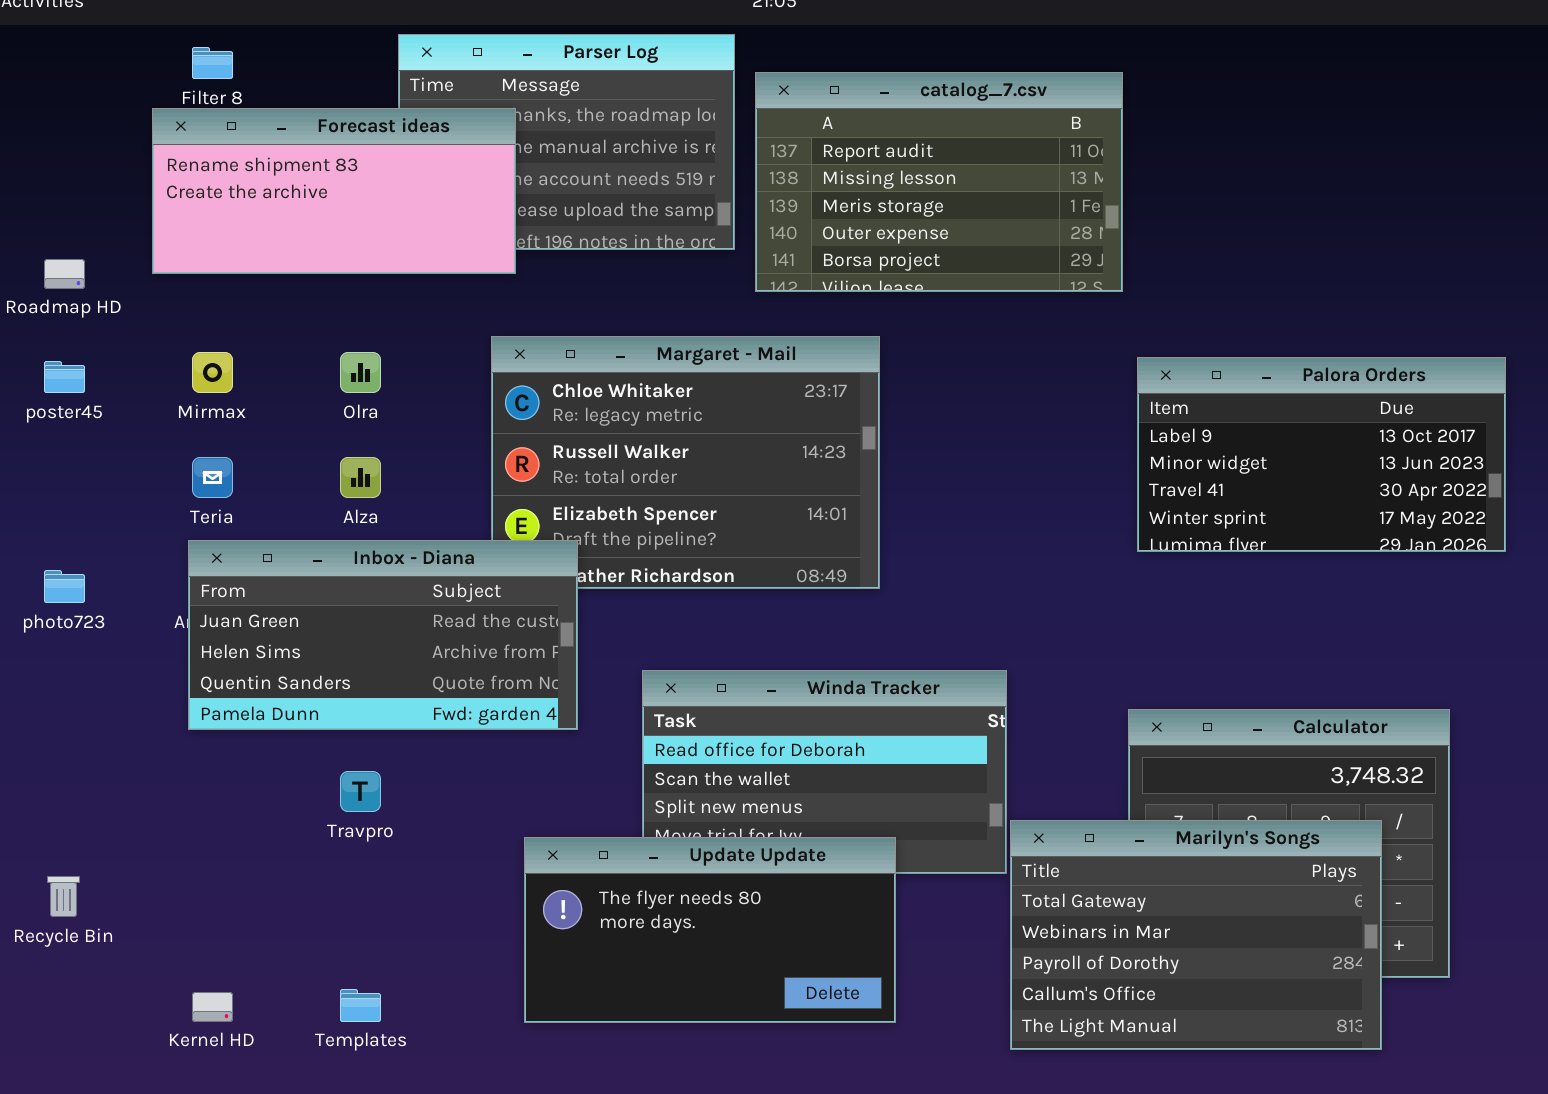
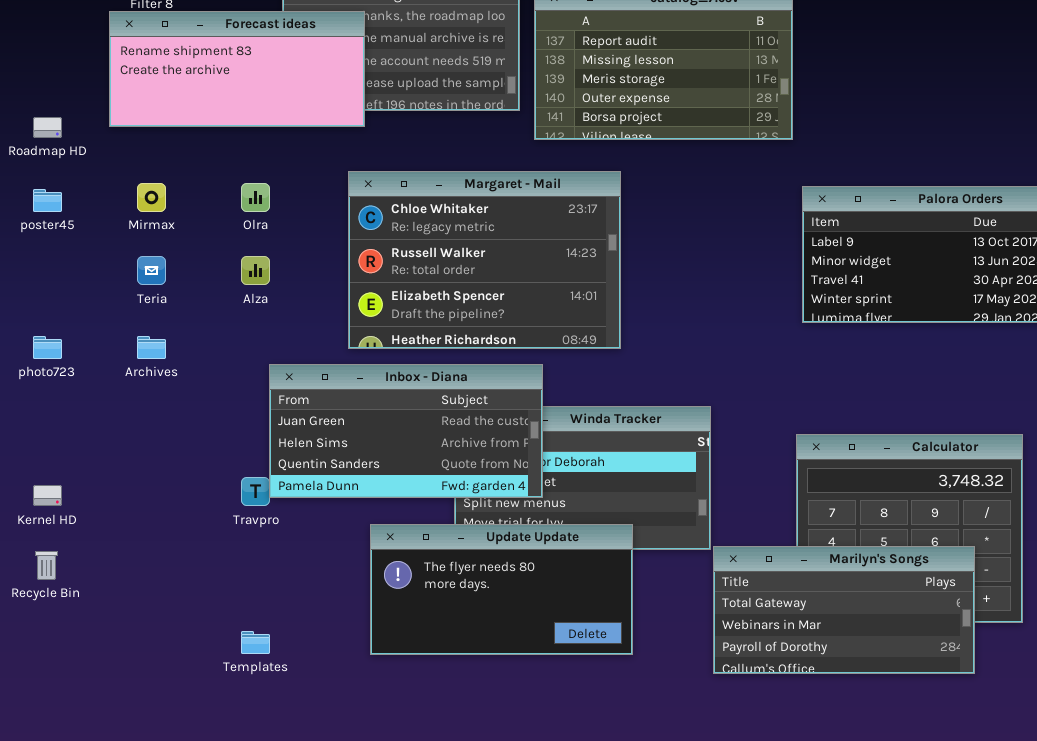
Inbox - Diana: [188,540,578,730] -> [269,364,543,498], moved
Marilyn's Songs: [1010,820,1382,1050] -> [713,546,975,674], resized
Kernel HD: [192,992,233,1022] -> [33,485,62,506], moved

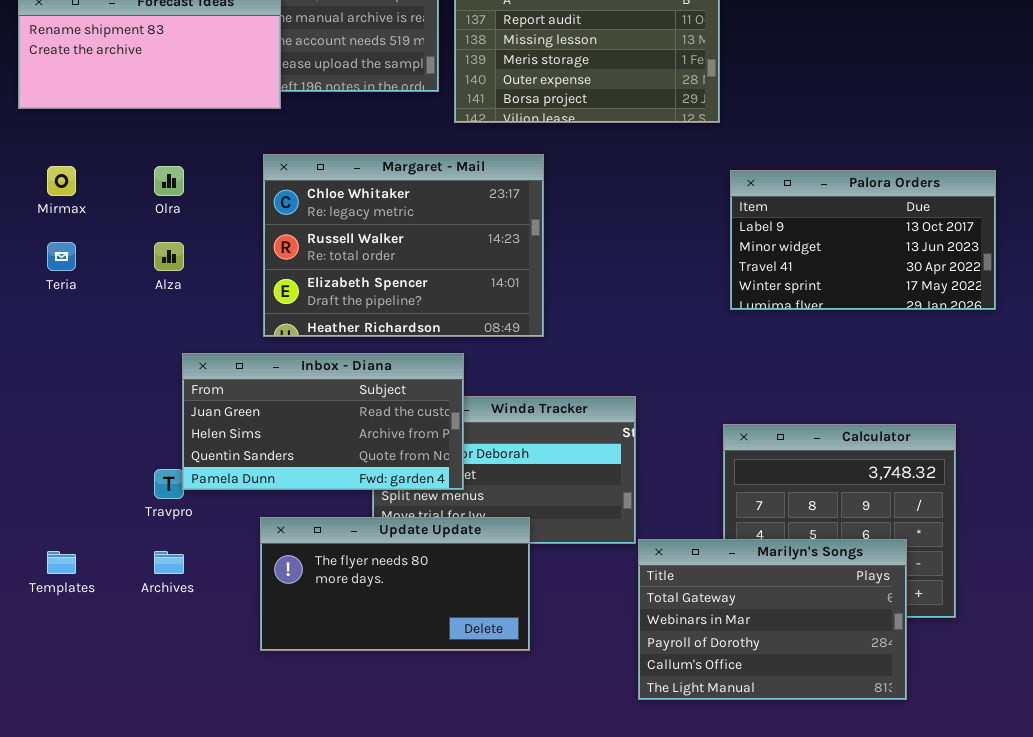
Archives: [137,336,166,359] -> [154,551,184,574], moved
Update Update: [370,524,633,655] -> [260,517,530,651], moved
Marilyn's Songs: [713,546,975,674] -> [638,539,907,700], resized
Templates: [241,631,270,654] -> [47,551,76,574], moved

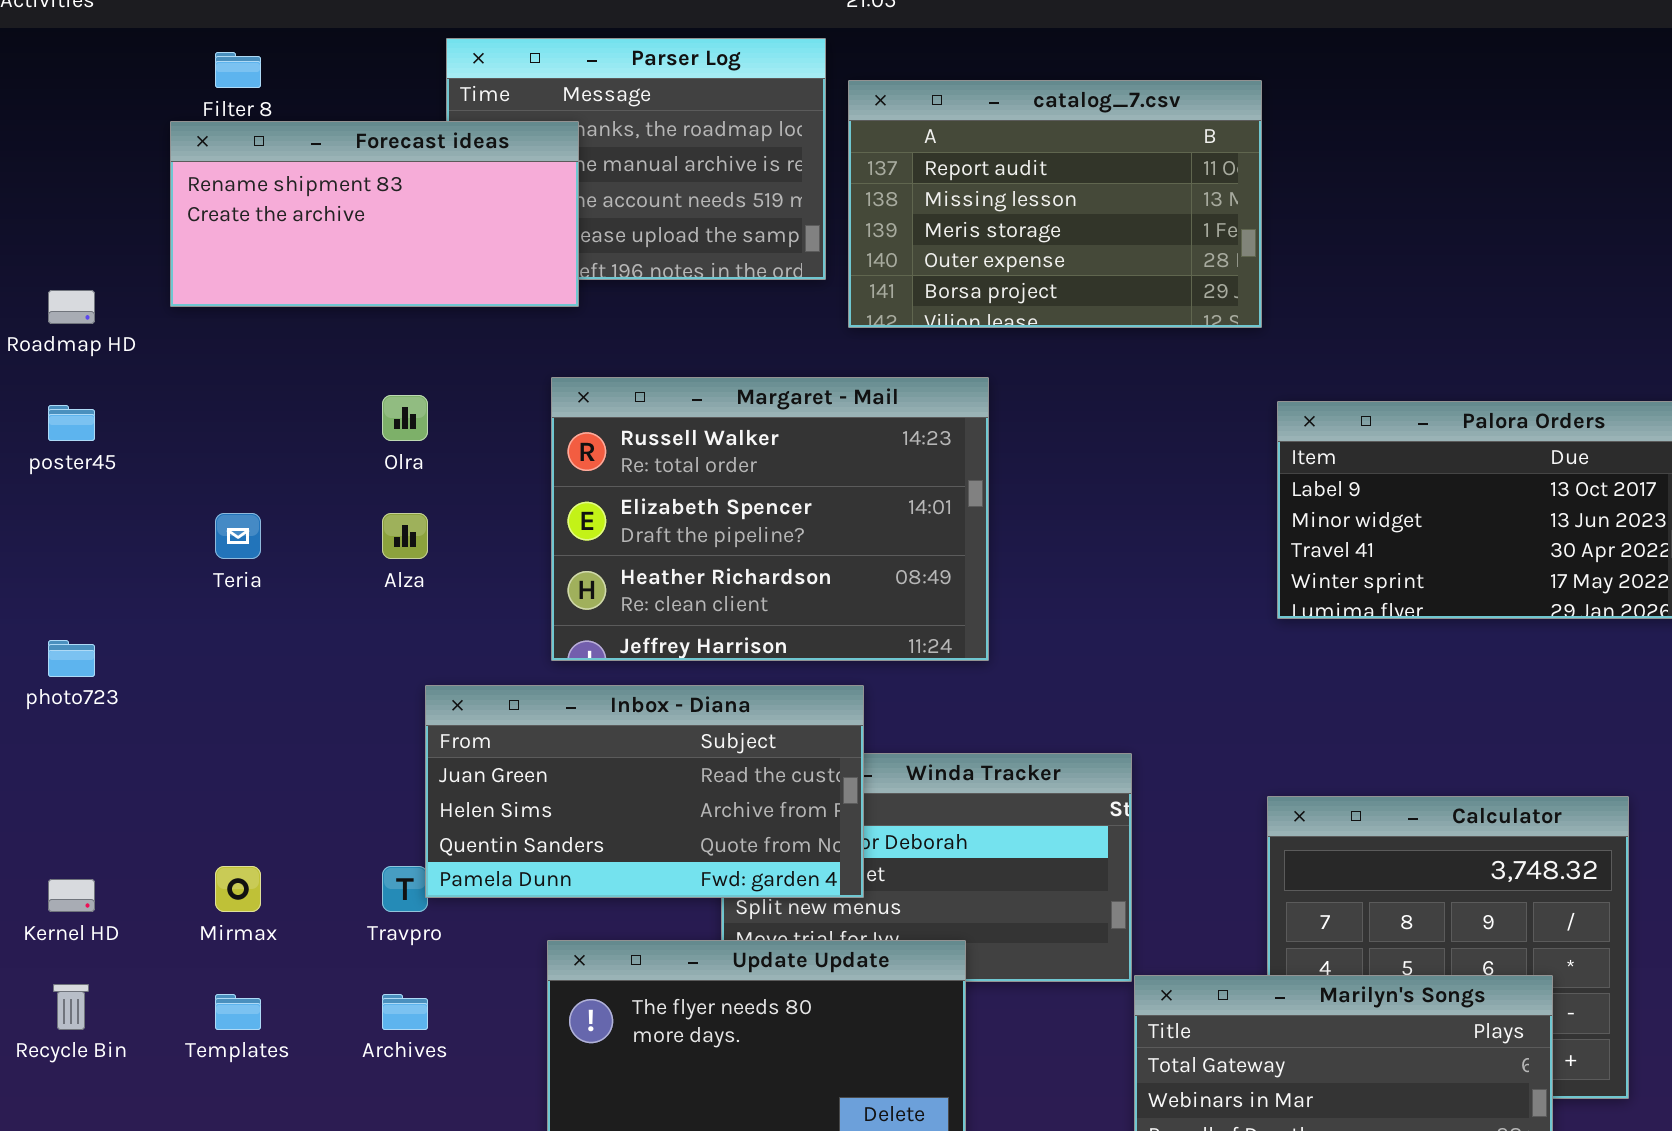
Margaret - Mail: [263,154,544,337] -> [551,377,989,661], scrolled down 1 row
Mirmax: [47,166,76,196] -> [215,866,261,912], moved

